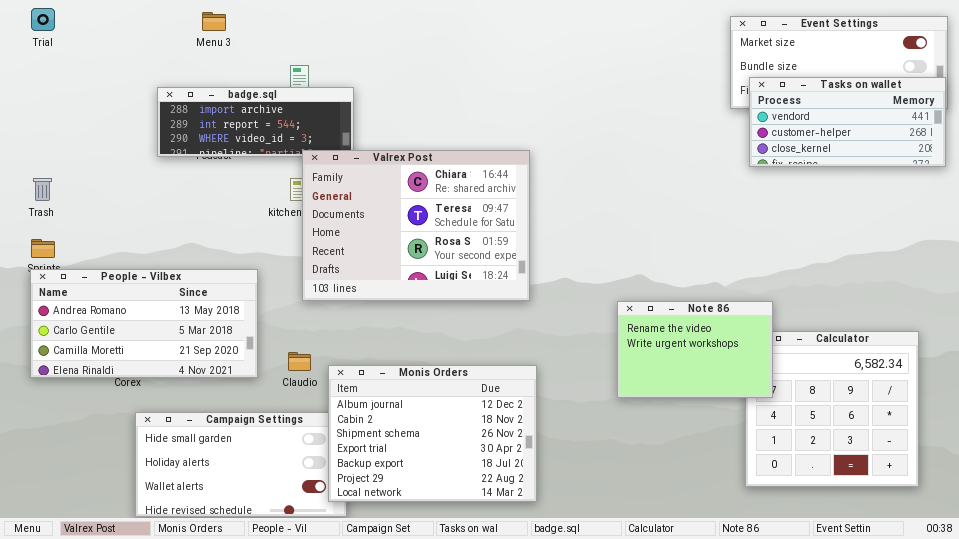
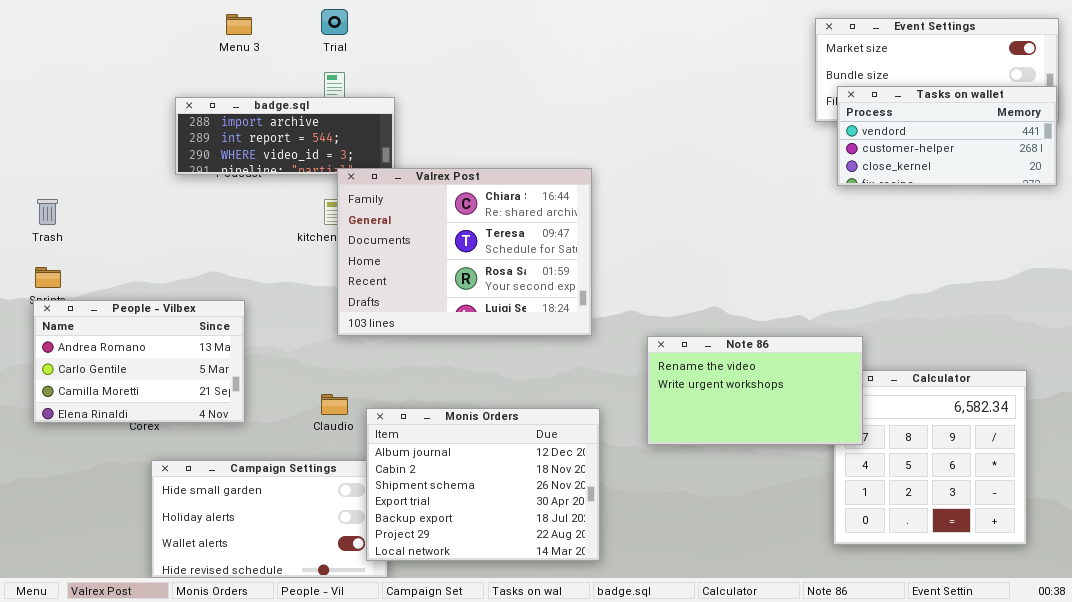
Trial: [31,8,55,31] -> [321,9,348,35], moved
People - Vilbex: [30,269,258,378] -> [33,300,245,423], resized
Note 86: [617,301,773,398] -> [647,336,863,445], resized

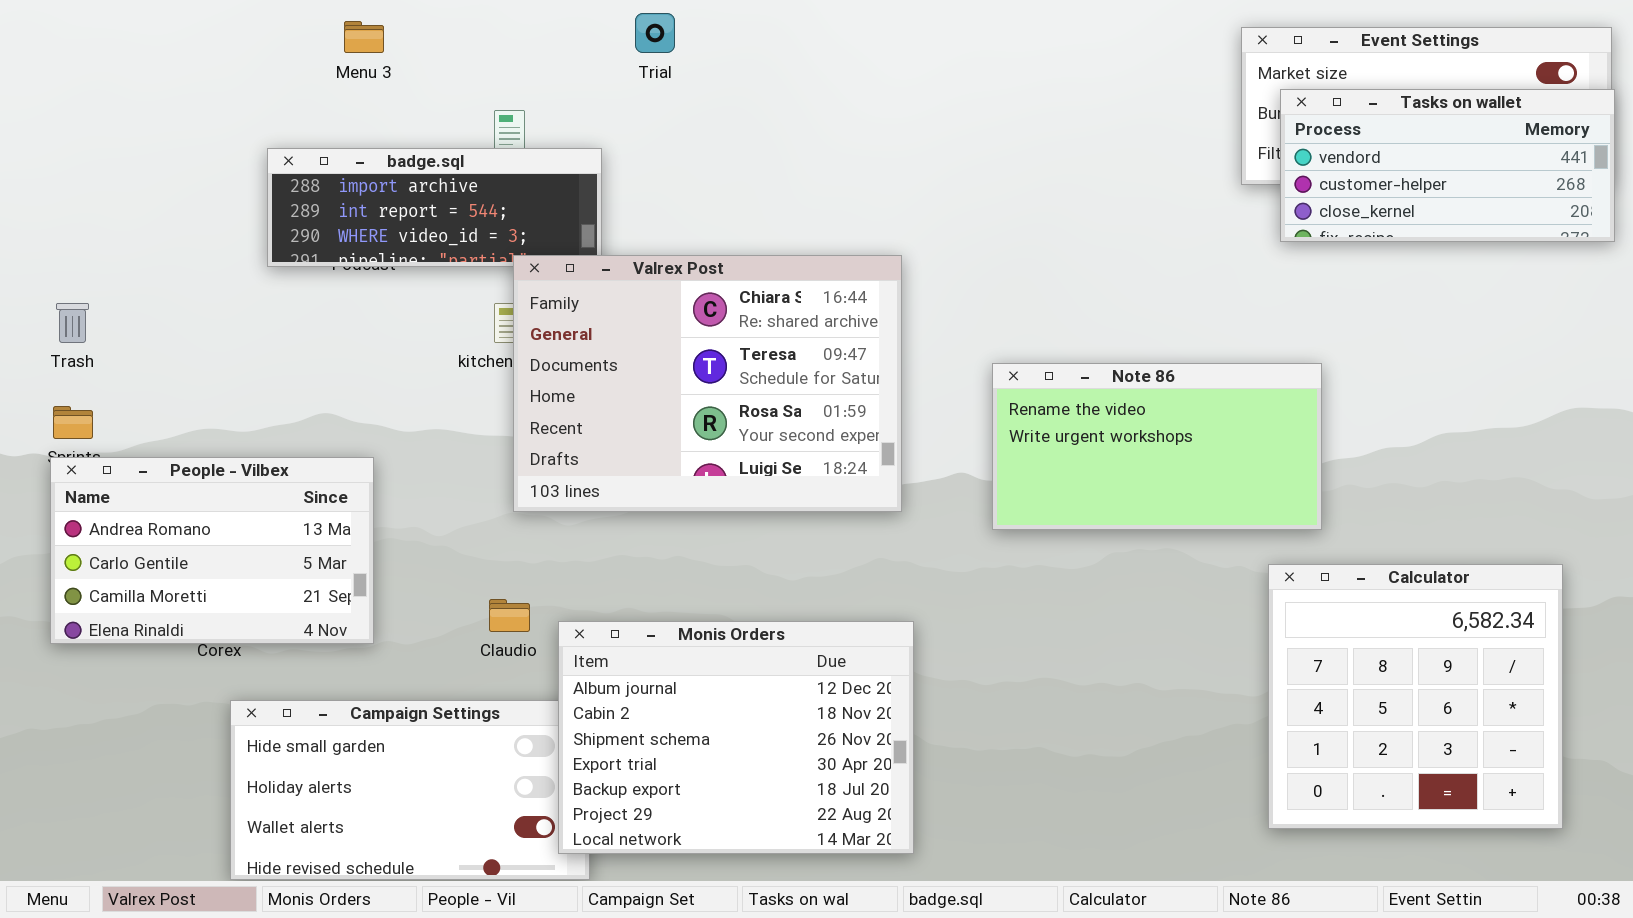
Trial: [321,9,348,35] -> [635,13,675,53], moved
Tasks on wallet: [837,86,1057,186] -> [1280,89,1615,242], moved
Note 86: [647,336,863,445] -> [992,363,1322,530], moved

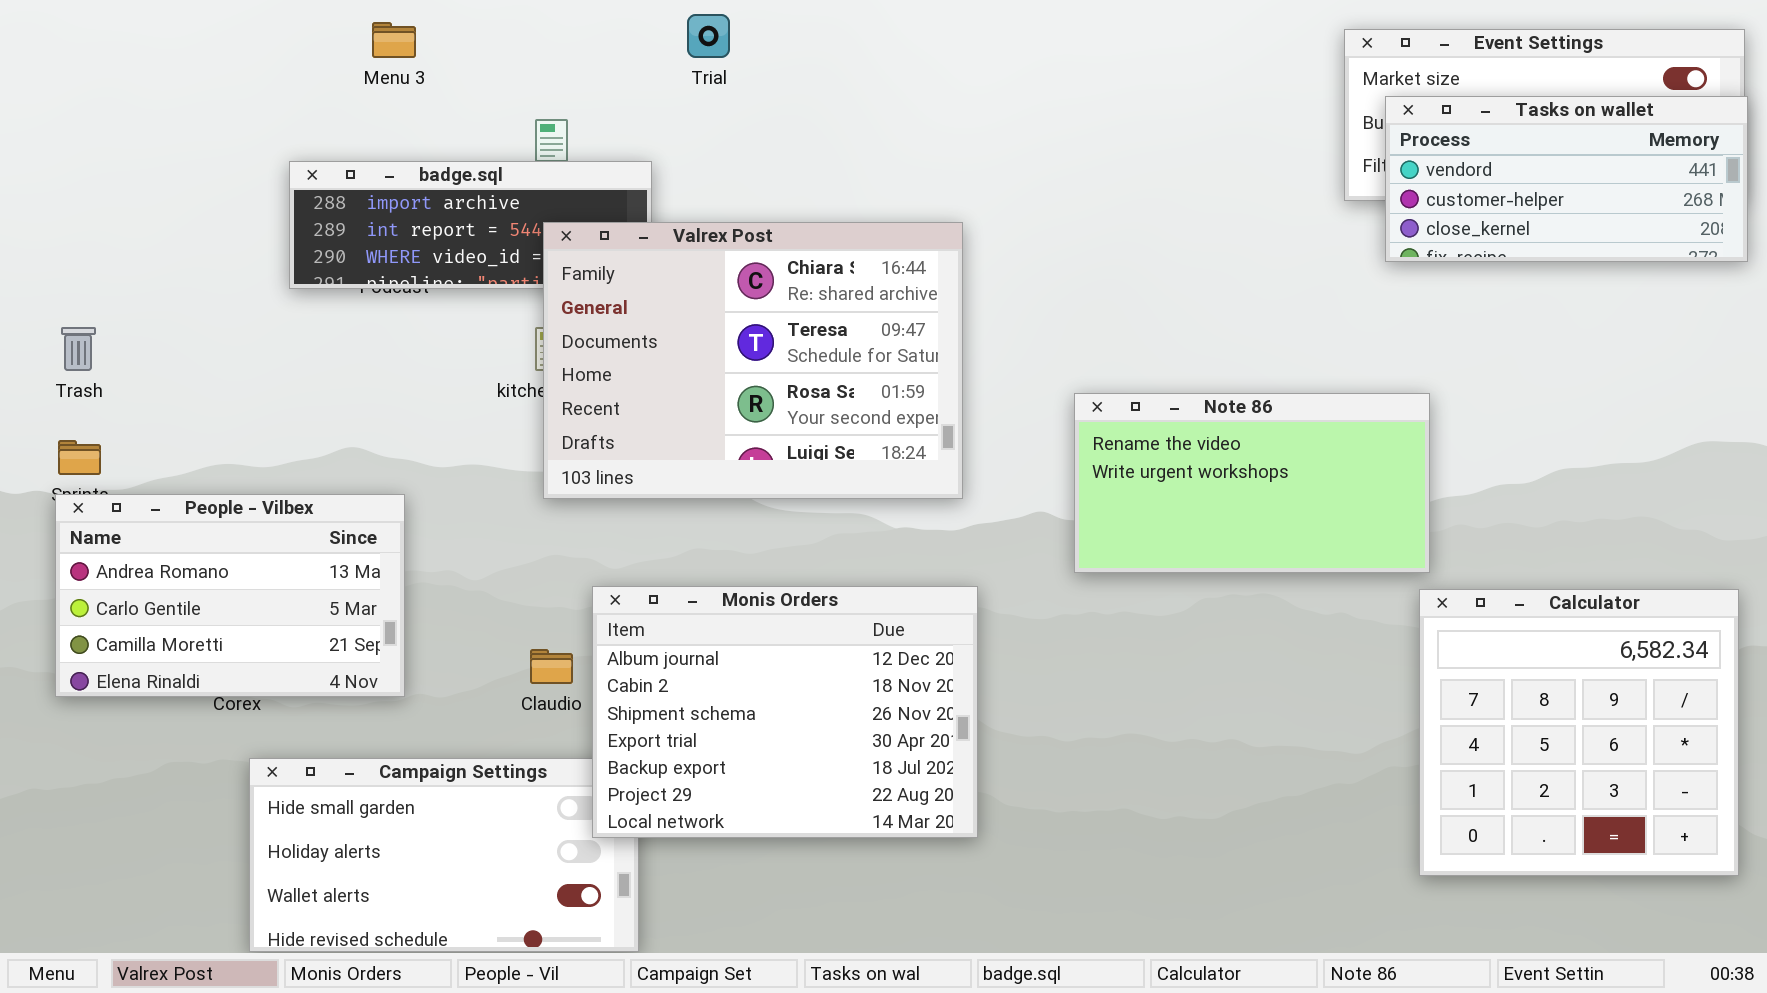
Valrex Post: [513,255,902,512] -> [543,222,963,499], moved
Calculator: [1268,564,1563,829] -> [1419,589,1739,876], moved
Monis Orders: [558,621,914,854] -> [592,586,978,838], moved

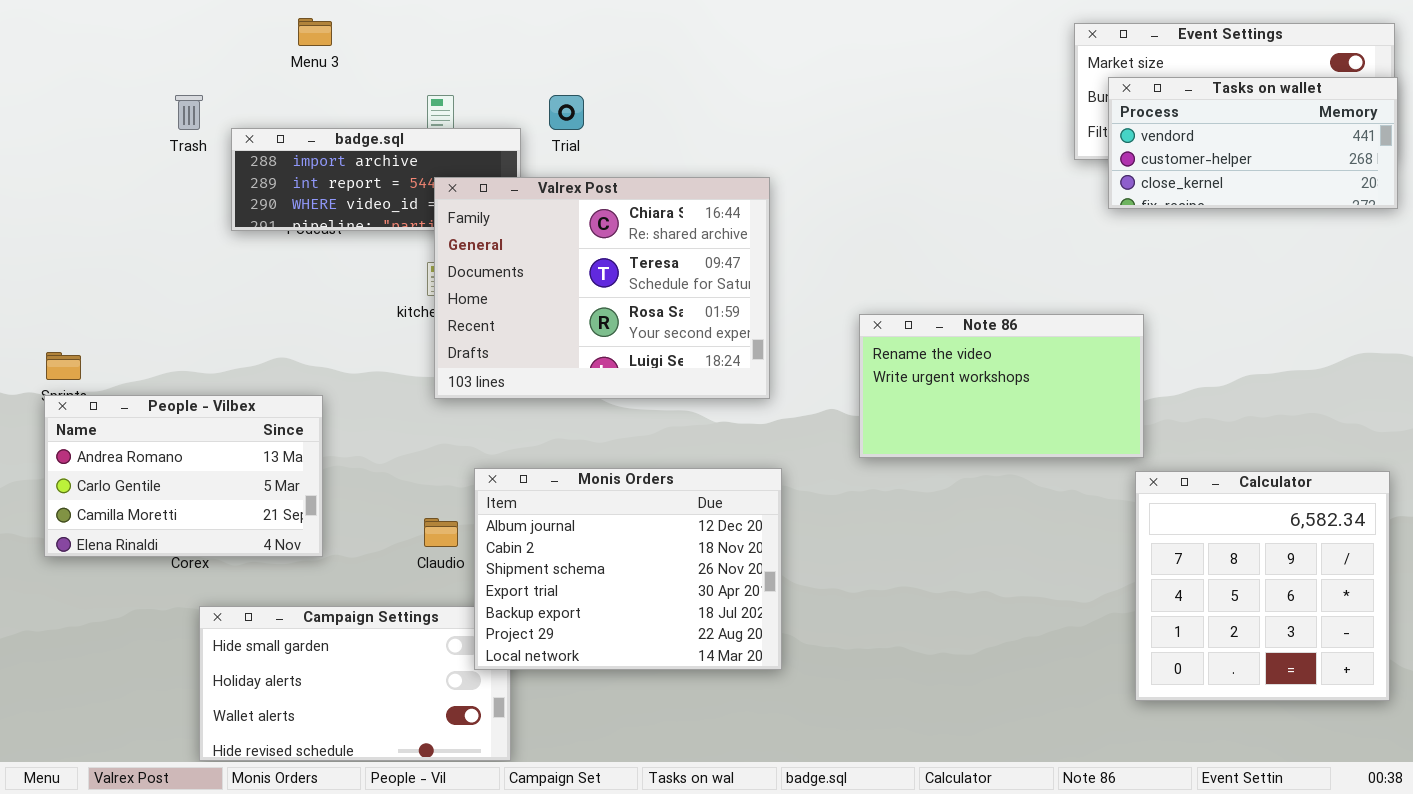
Trial: [687,14,730,58] -> [549,95,584,130], moved
Trash: [61,327,96,371] -> [175,95,203,130], moved

